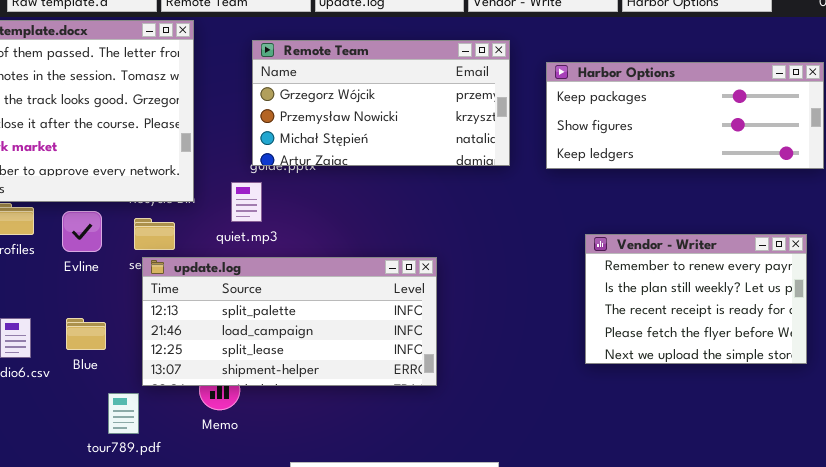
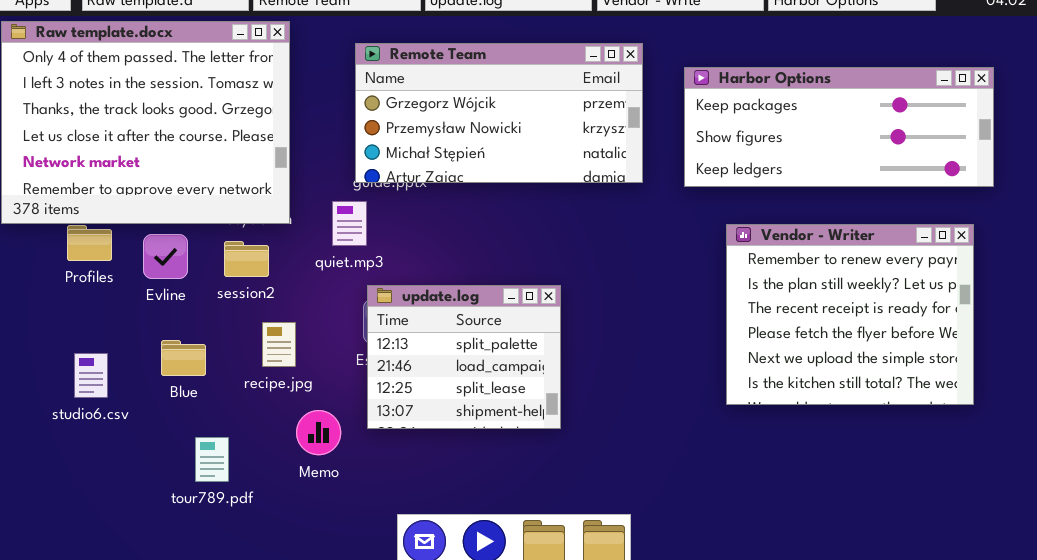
Vendor - Writer: [585,234,807,364] -> [726,224,974,405], resized
update.log: [142,257,437,386] -> [367,285,561,429], resized
Blue: [66,318,106,350] -> [161,340,206,376], moved

